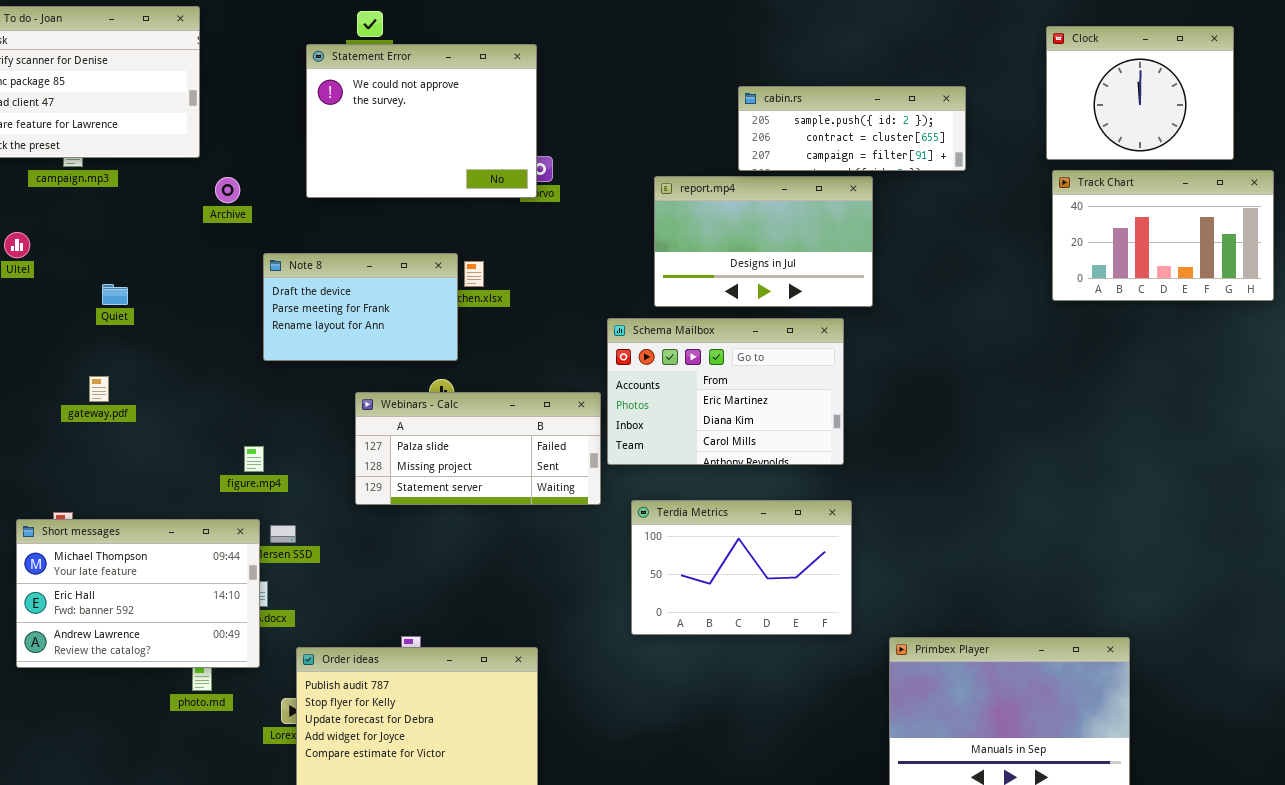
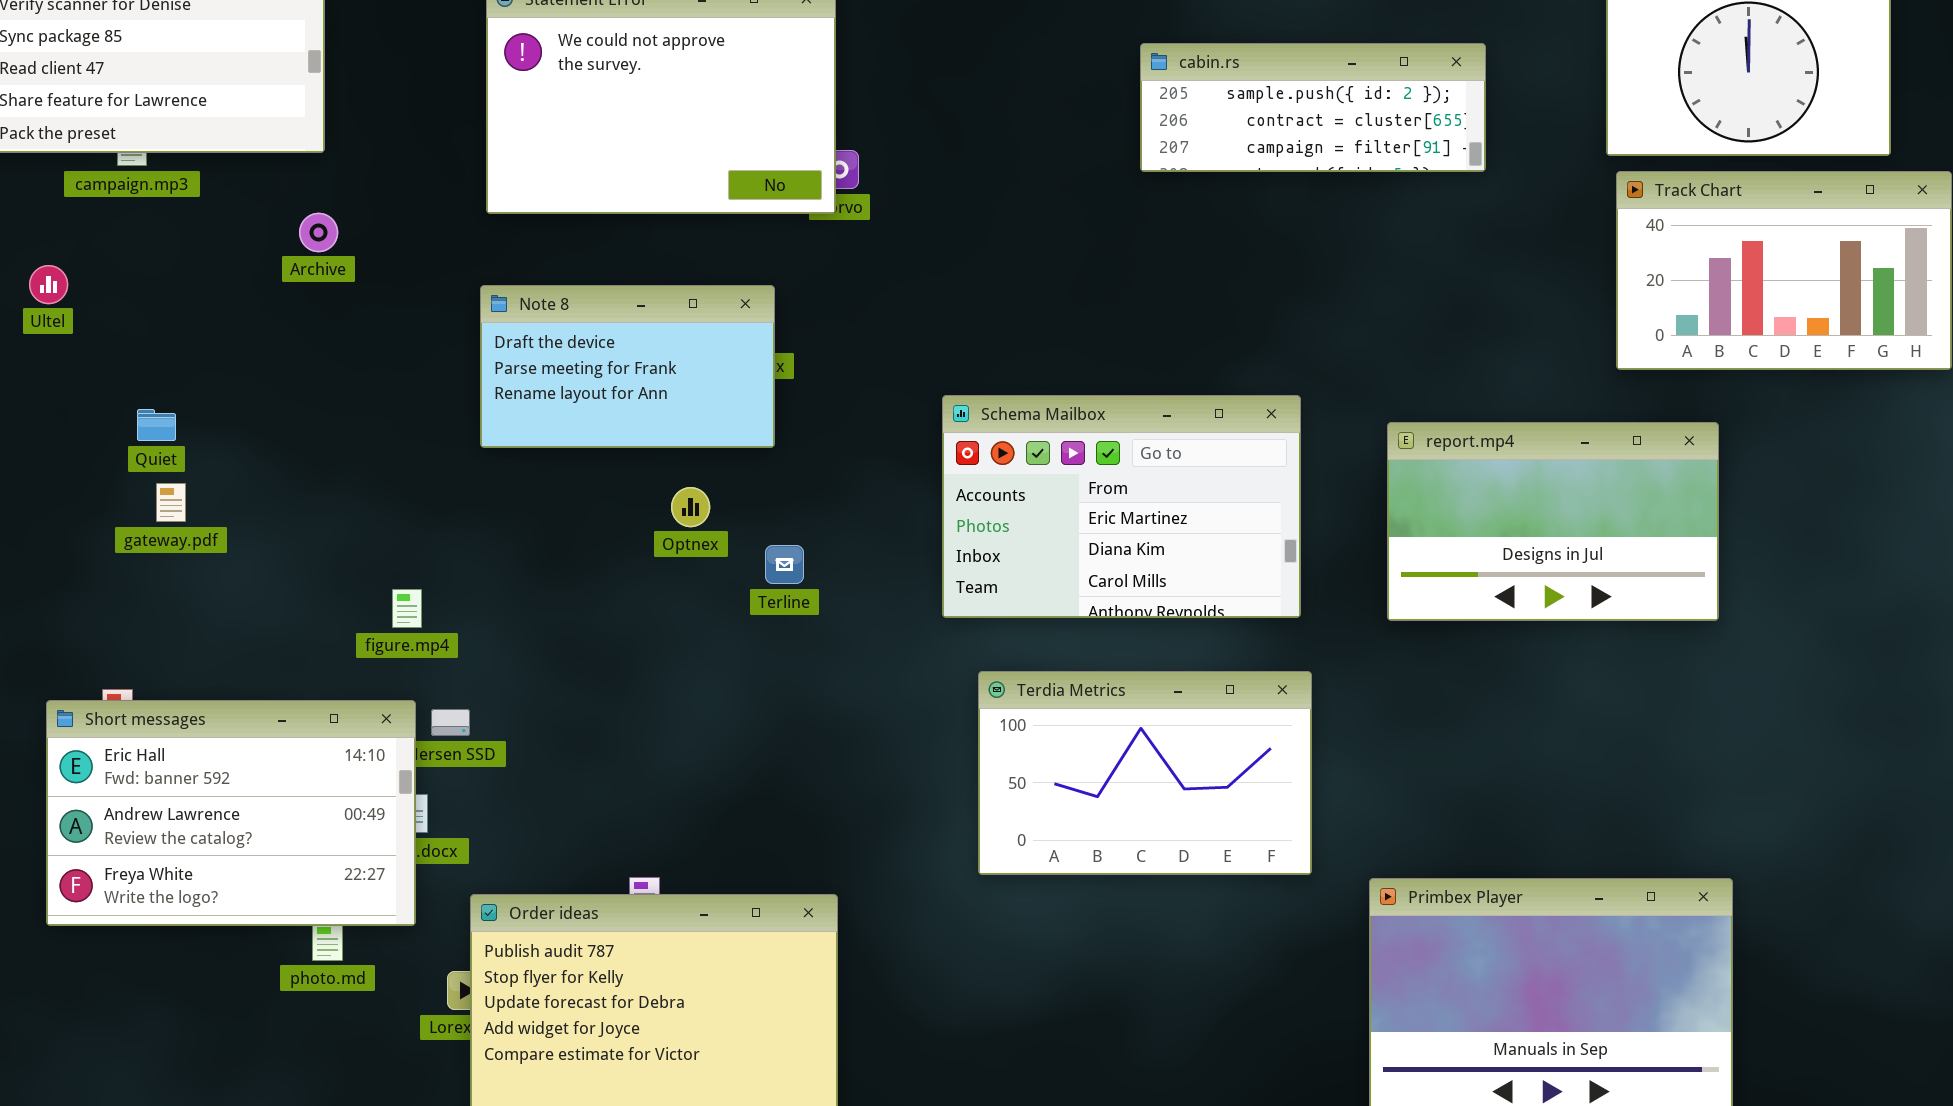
report.mp4: [654,176,873,307] -> [1387,422,1719,621], moved
Archive: [215,177,240,203] -> [299,213,338,252], moved
Note 8: [263,253,458,361] -> [480,285,775,448], moved
Quiet: [102,284,128,305] -> [137,409,176,441], moved
Webinars - Calc: [355,392,601,505] -> none, closed
Short messages: [16,519,260,668] -> [46,700,416,926], scrolled down 1 row

